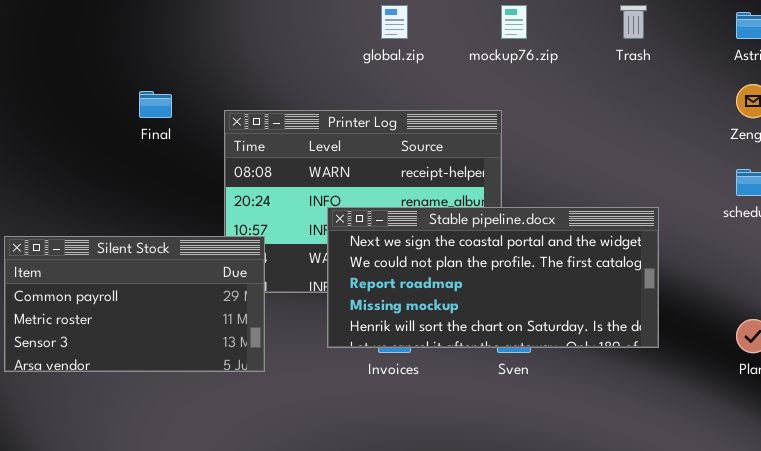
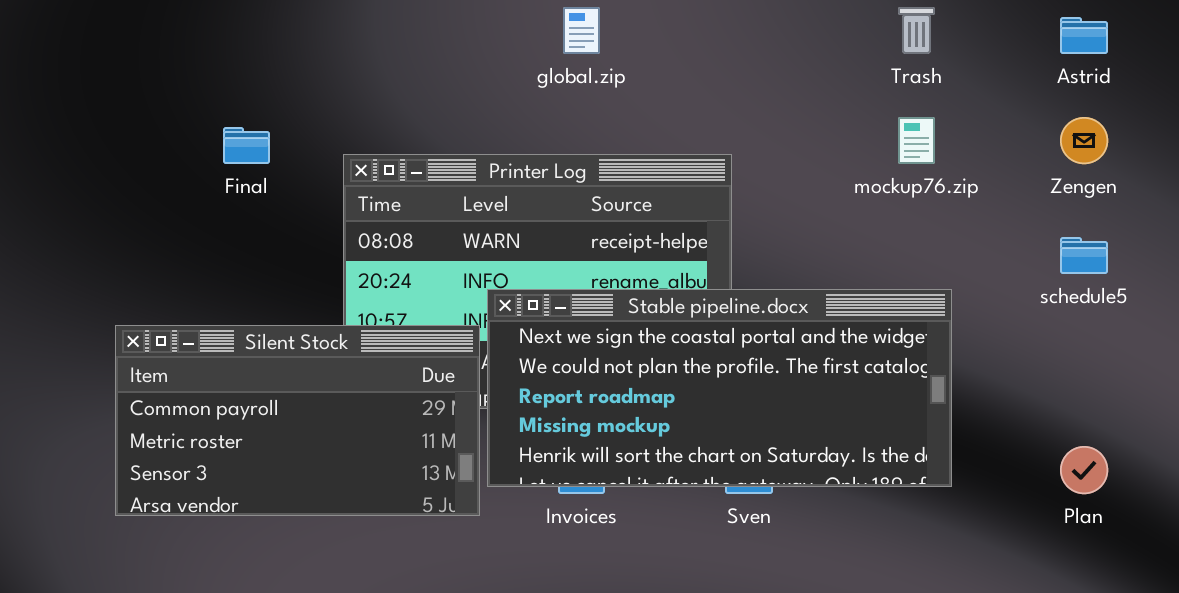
mockup76.zip: [501,5,527,39] -> [898,117,935,164], moved
Silent Stock: [4,236,265,372] -> [115,325,480,516], moved

